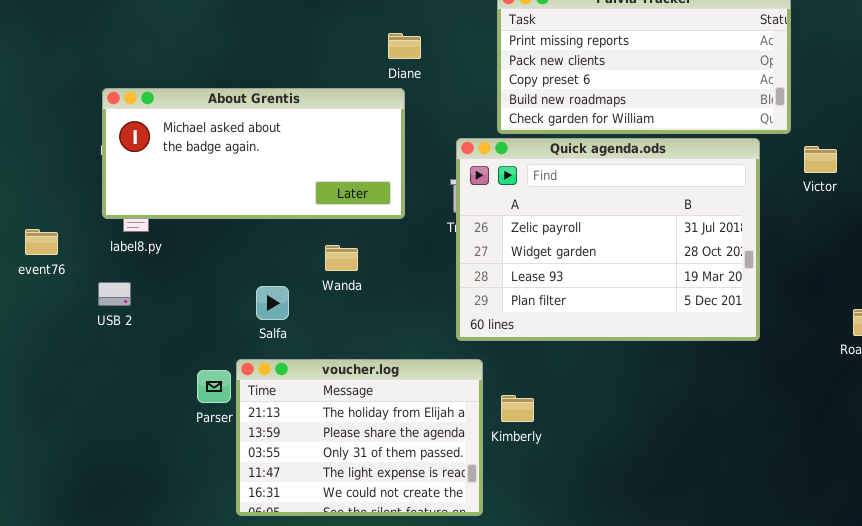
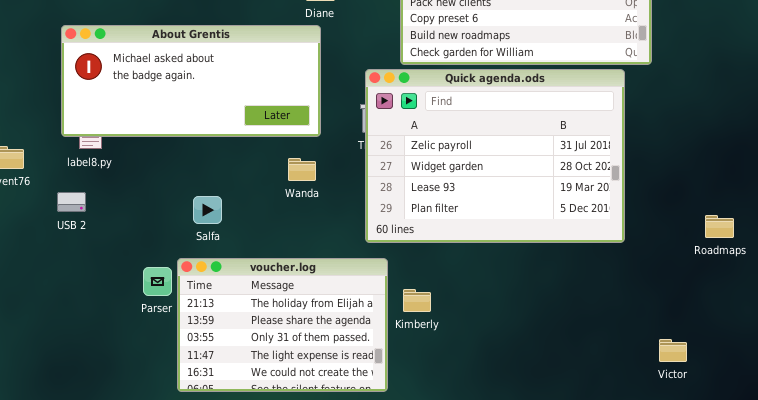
Victor: [804,146,837,173] -> [659,339,687,362], moved
Wanda: [325,245,358,271] -> [288,158,316,181], moved

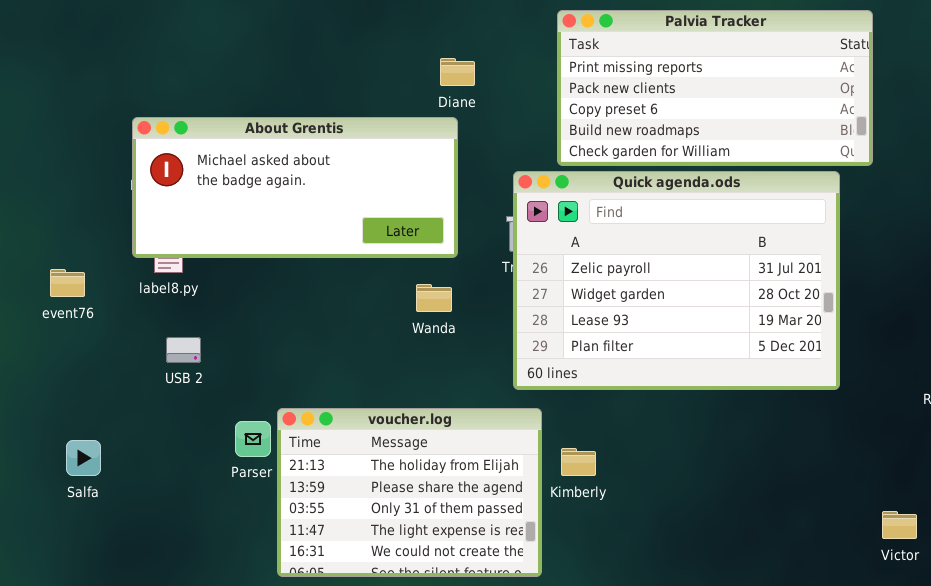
USB 2: [57,192,86,212] -> [166,337,201,363], moved
Salfa: [193,196,222,224] -> [66,440,101,476], moved

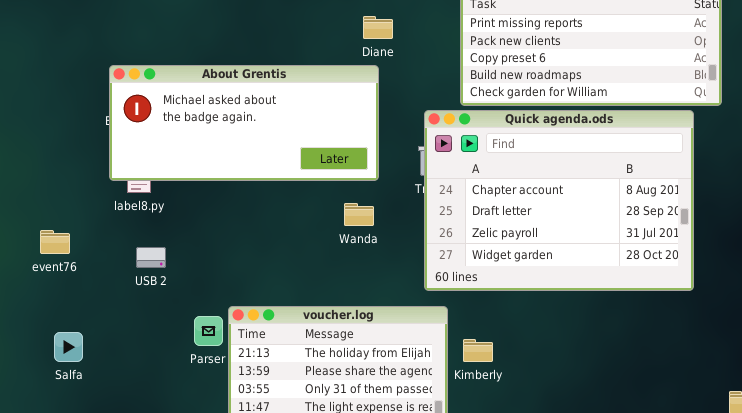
Quick agenda.ods: [513,171,840,390] -> [424,110,694,291], scrolled up 2 rows
event76: [50,269,85,297] -> [40,230,70,254], moved

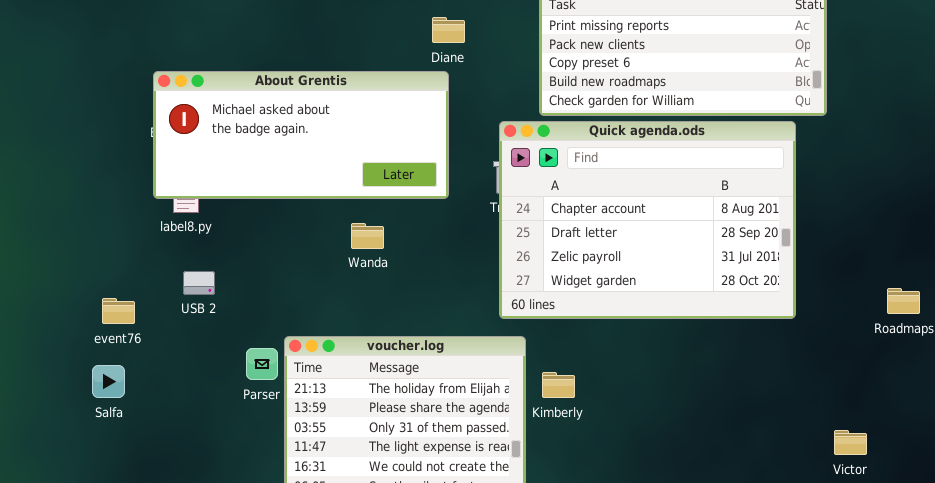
Wanda: [344,203,374,226] -> [351,223,384,249], moved
event76: [40,230,70,254] -> [102,298,135,324], moved

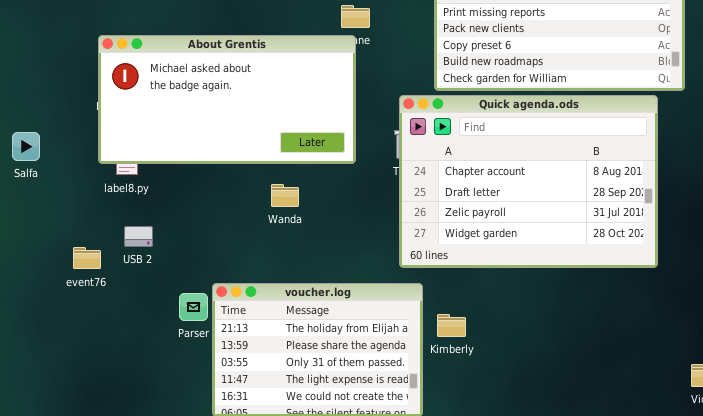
About Grentis: [153,71,449,199] -> [98,35,356,164], resized
event76: [102,298,135,324] -> [73,247,101,269], moved
Salfa: [92,365,125,398] -> [12,132,40,161], moved

